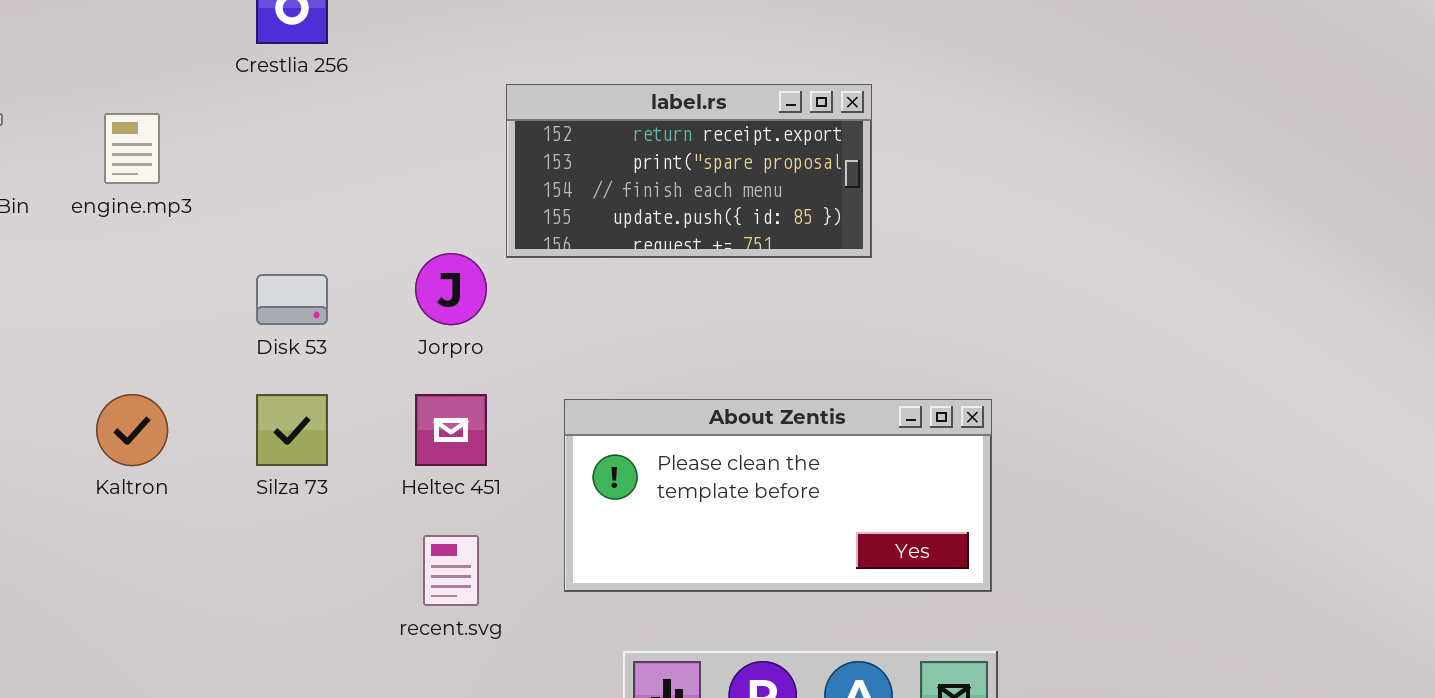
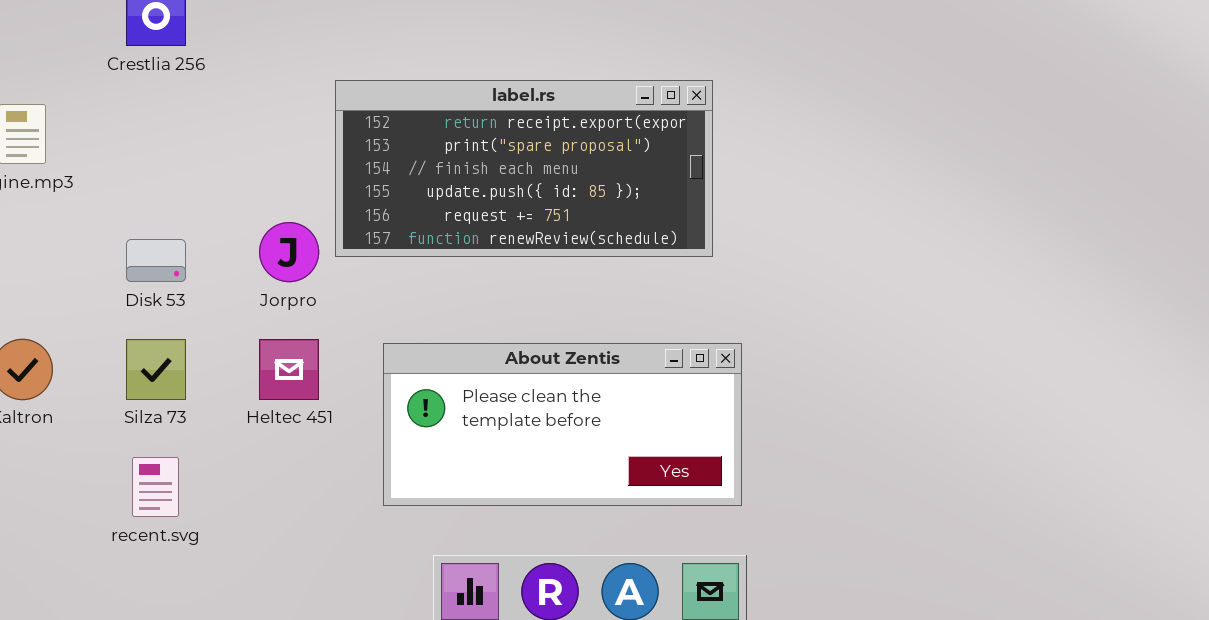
label.rs: [506,84,872,258] -> [335,80,713,257], resized
recent.svg: [423,535,479,606] -> [132,457,179,517], moved

